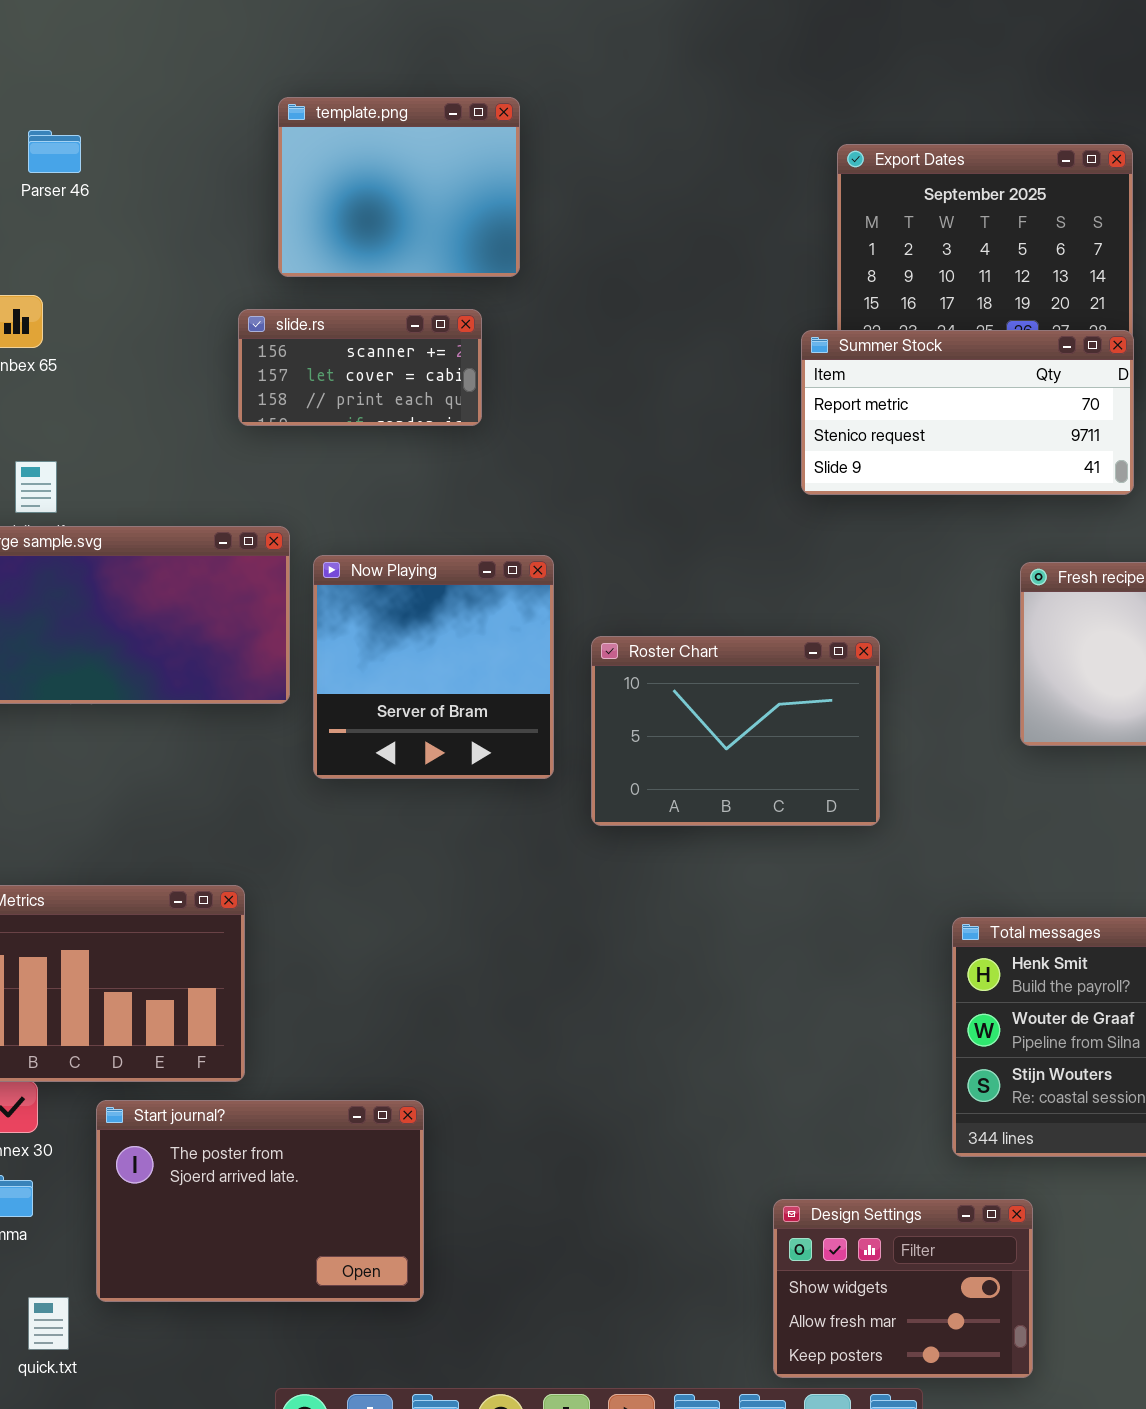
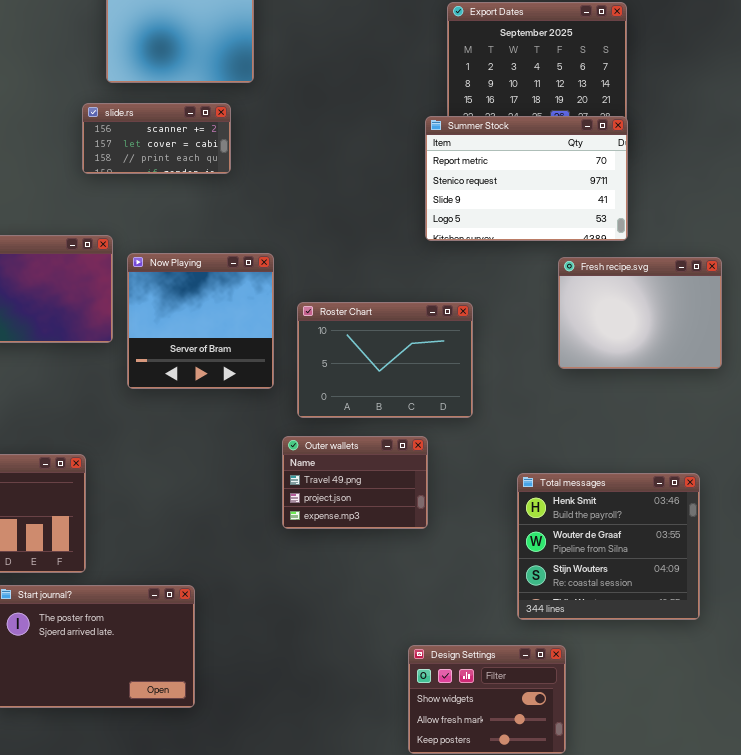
Summer Stock: [801,330,1134,495] -> [425,116,628,241], resized
Outer wallets: none -> [282,436,428,529], opened

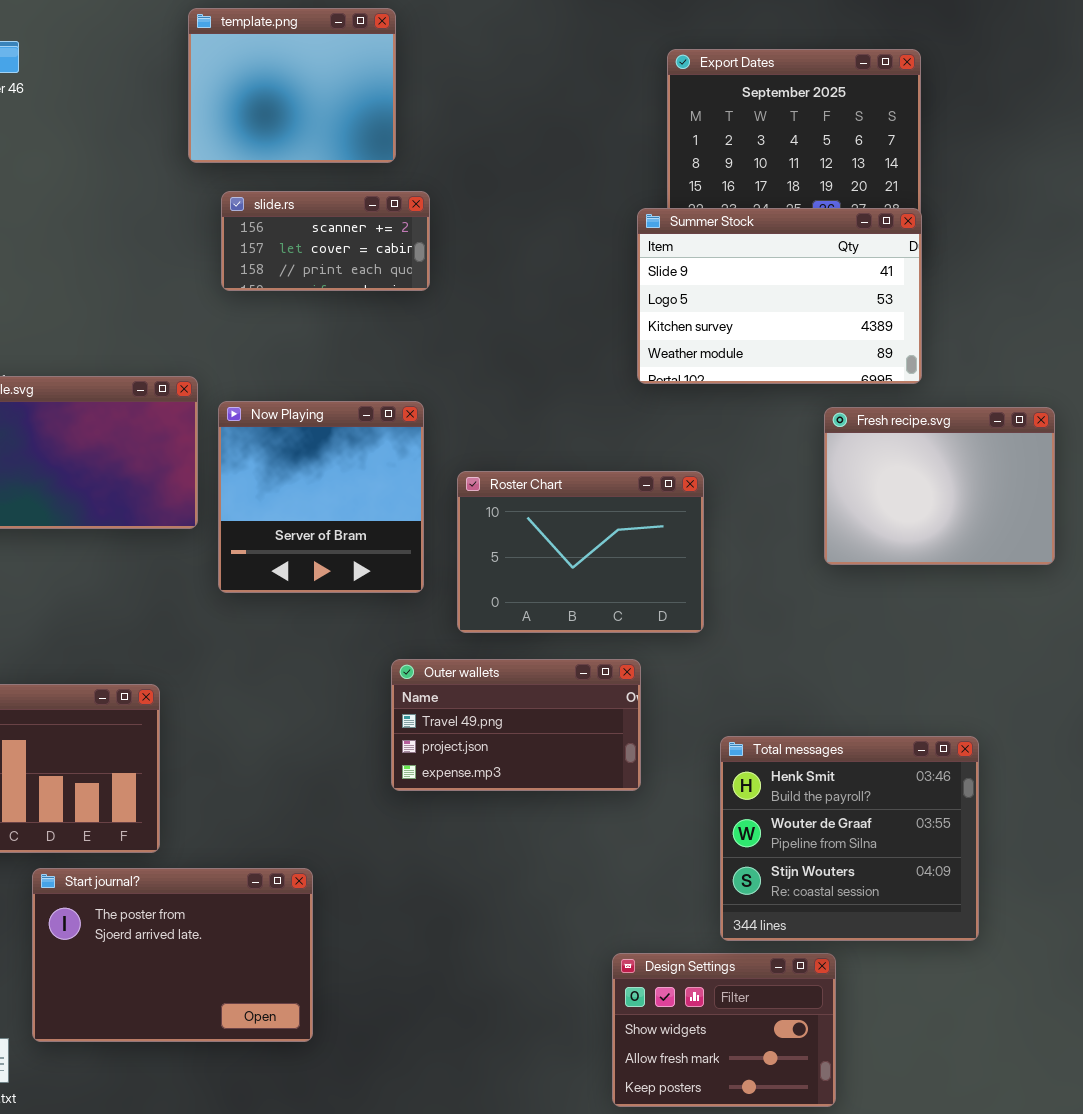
slide.rs: [82,103,231,174] -> [221,191,430,291], moved
Summer Stock: [425,116,628,241] -> [637,208,922,384], scrolled down 2 rows
Outer wallets: [282,436,428,529] -> [391,659,641,791], resized
Total messages: [517,473,700,620] -> [720,736,979,941], moved

